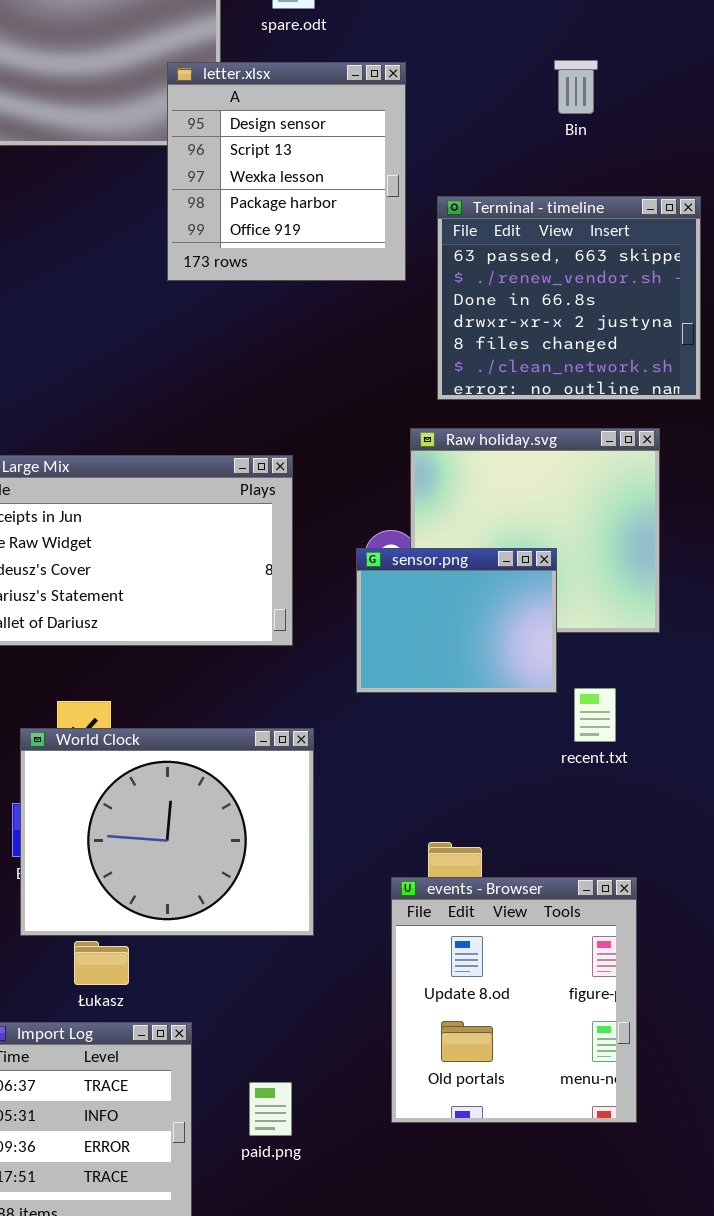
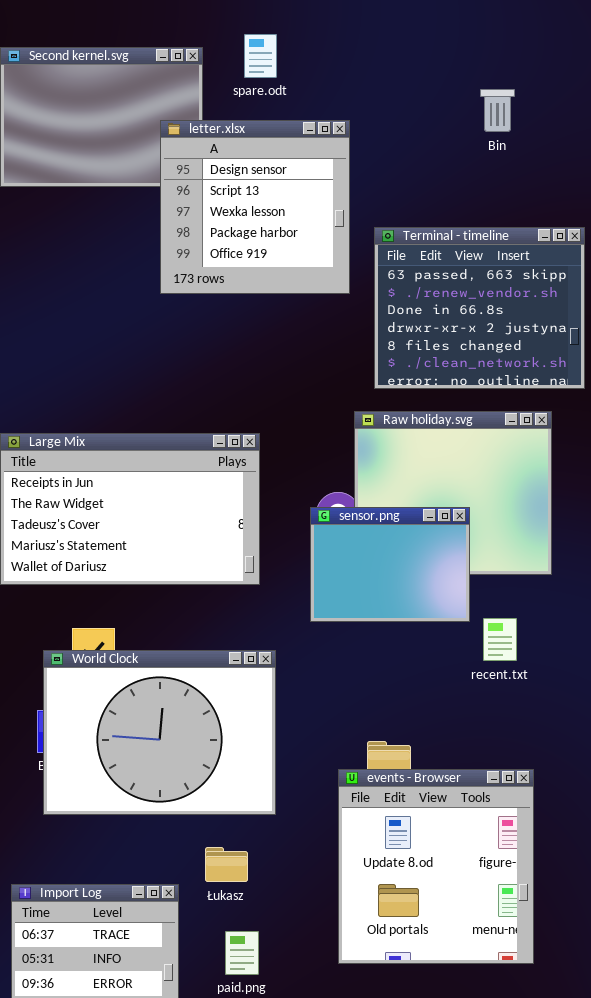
Bin: [554,60,598,114] -> [480,89,515,132], moved
Łukasz: [74,941,129,985] -> [205,847,248,882], moved

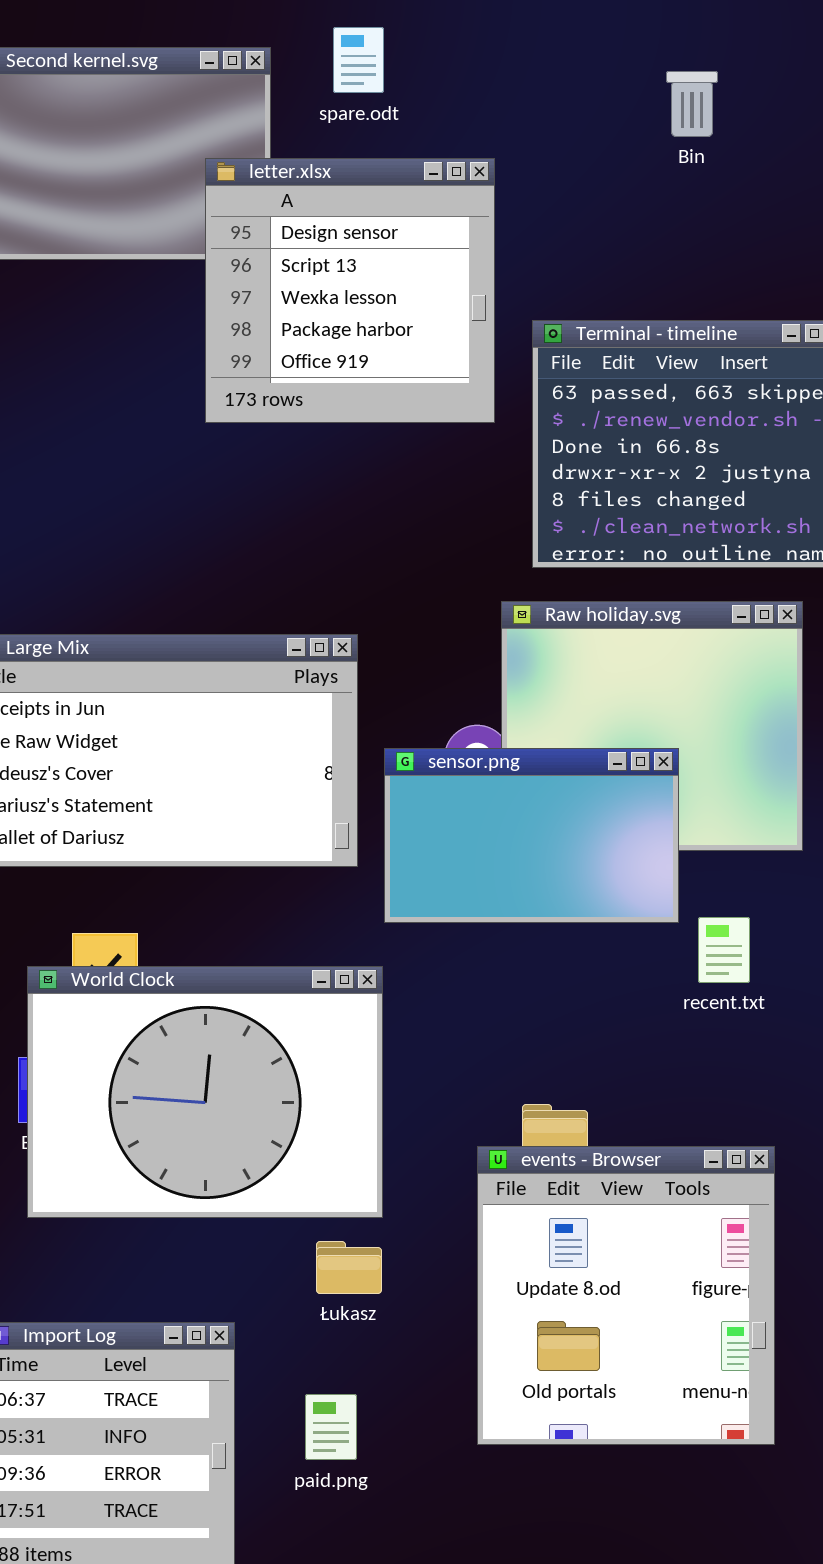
Bin: [480,89,515,132] -> [666,71,718,137], moved
sensor.png: [310,507,470,622] -> [384,748,679,923], resized
Łukasz: [205,847,248,882] -> [316,1241,382,1294], moved

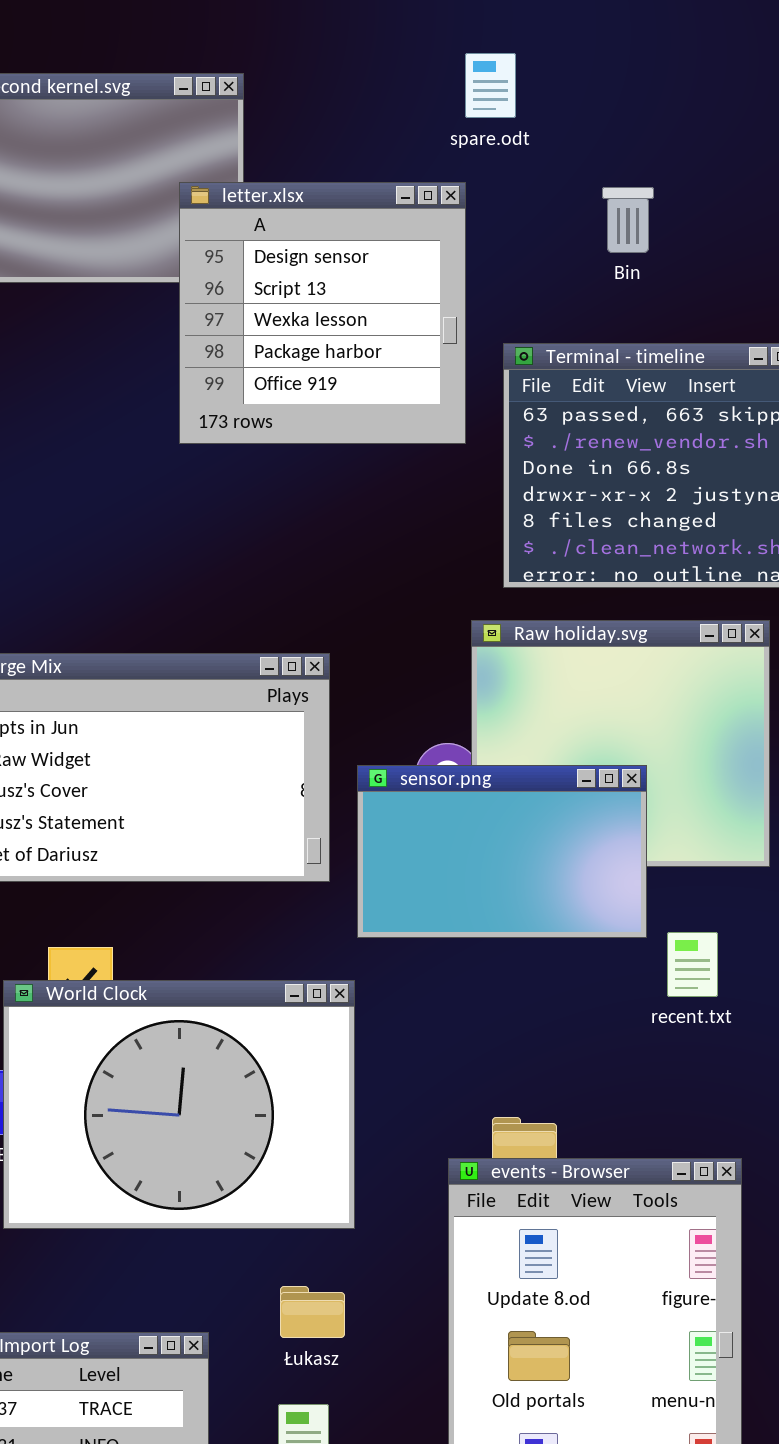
spare.odt: [333,27,384,93] -> [465,53,516,118], moved
Bin: [666,71,718,137] -> [602,187,654,253], moved
Łukasz: [316,1241,382,1294] -> [280,1286,345,1338], moved

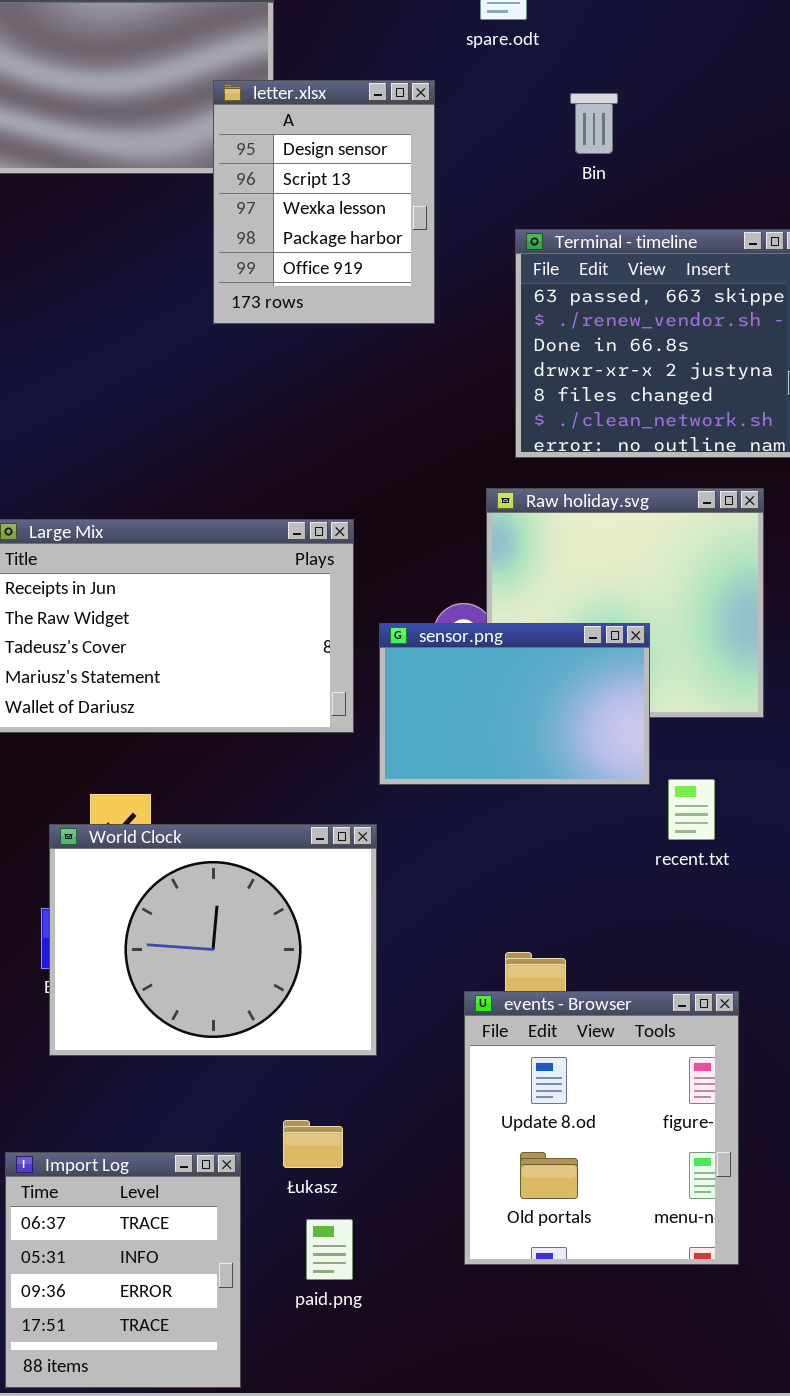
letter.xlsx: [179,182,466,444] -> [213,80,435,324], resized
Bin: [602,187,654,253] -> [570,93,618,154], moved
Łukasz: [280,1286,345,1338] -> [283,1120,343,1168], moved

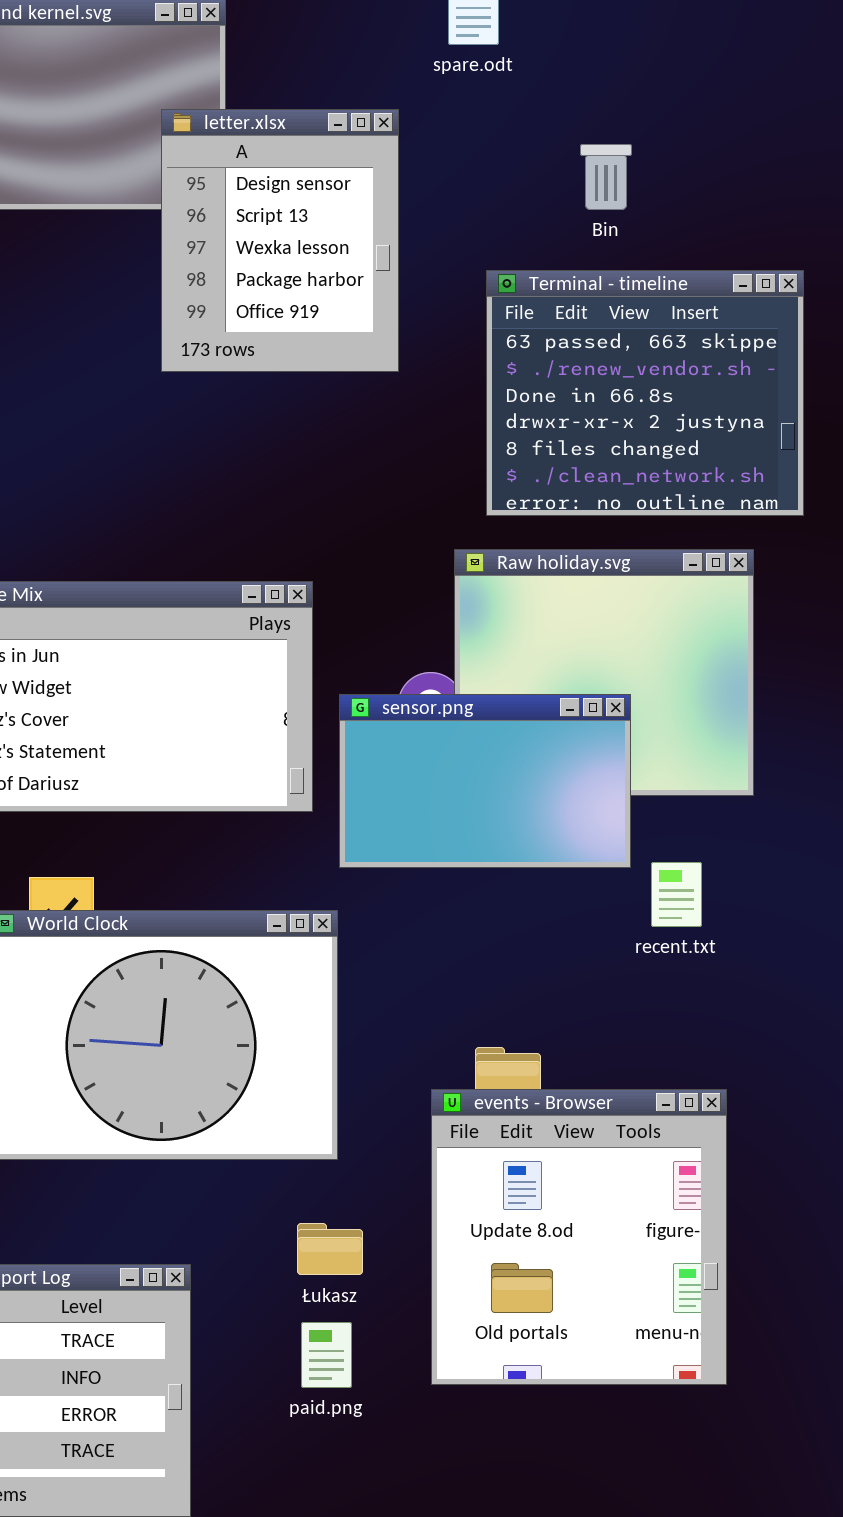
Bin: [570,93,618,154] -> [580,144,632,210], moved
Łukasz: [283,1120,343,1168] -> [297,1223,363,1275], moved
paid.png: [306,1219,353,1280] -> [301,1322,352,1388], moved

